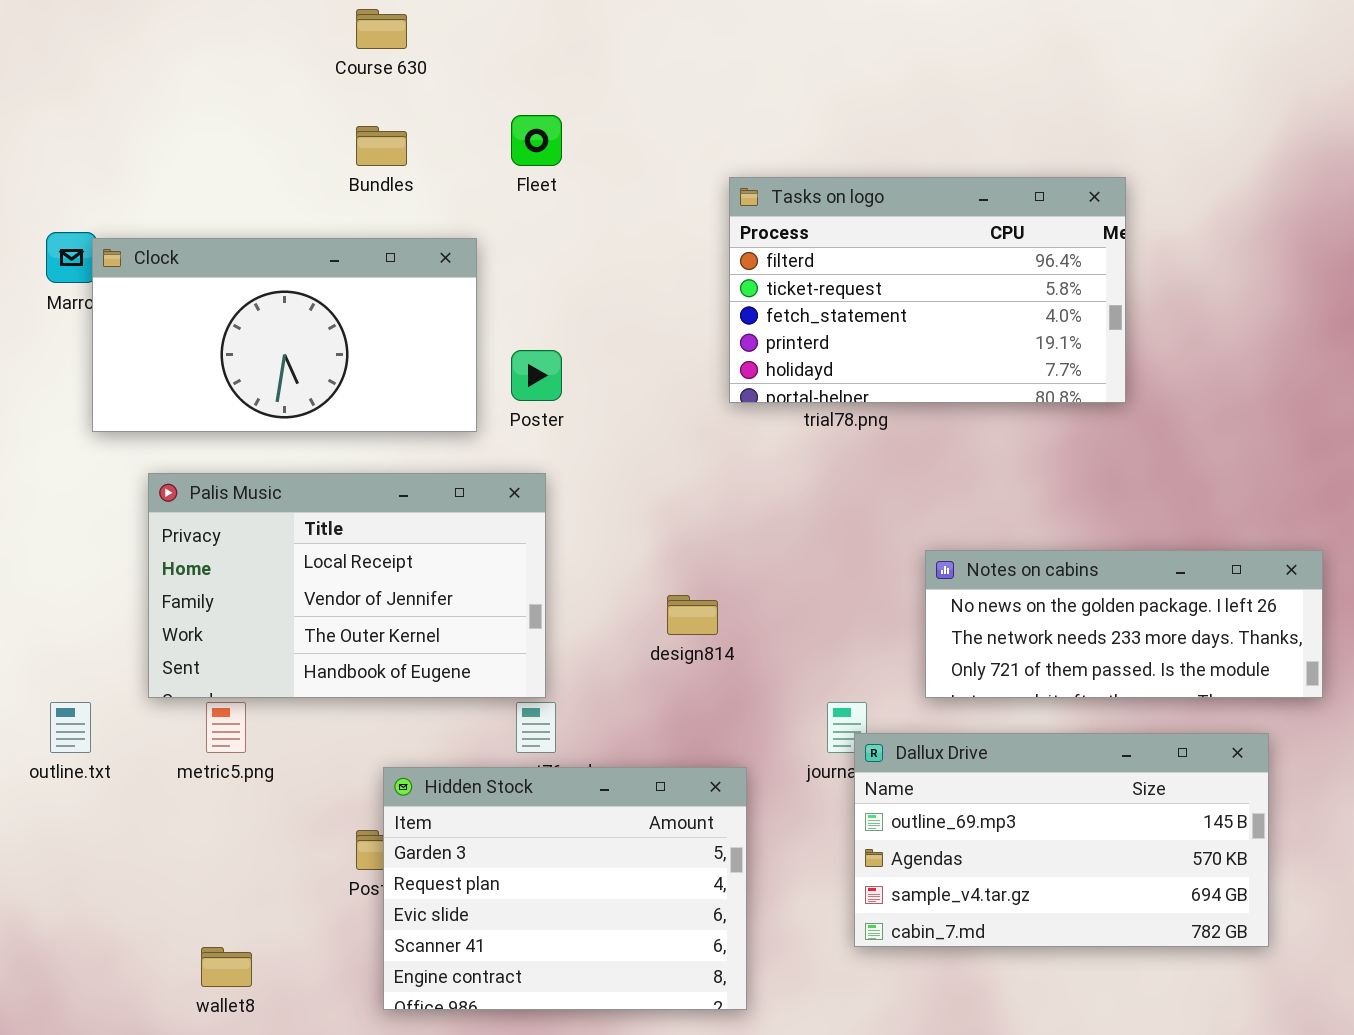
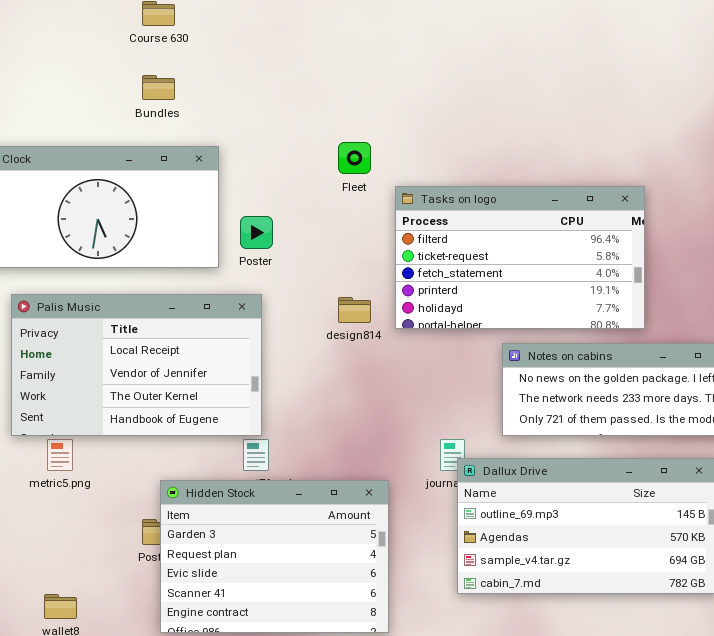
Fleet: [511,115,562,166] -> [338,142,371,174], moved
Tasks on logo: [729,177,1126,403] -> [395,186,645,329], moved
design814: [667,595,718,635] -> [338,297,371,323], moved

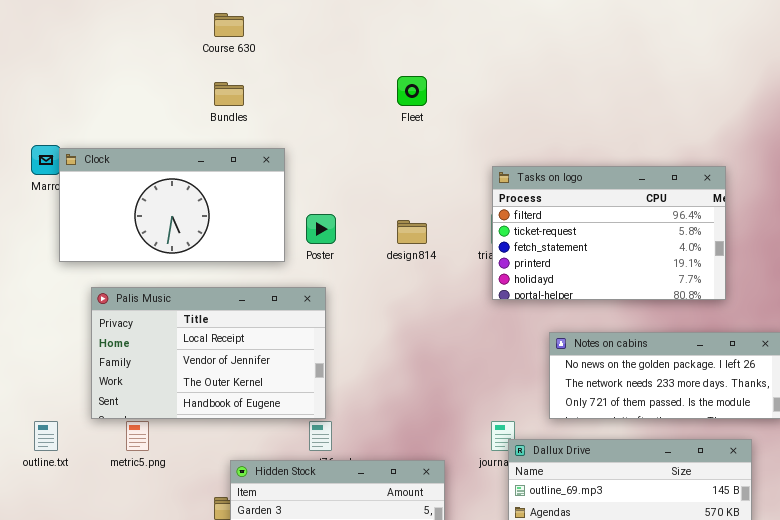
Fleet: [338,142,371,174] -> [397,76,427,106], moved
Tasks on logo: [395,186,645,329] -> [492,166,726,300], moved
design814: [338,297,371,323] -> [397,220,427,244], moved

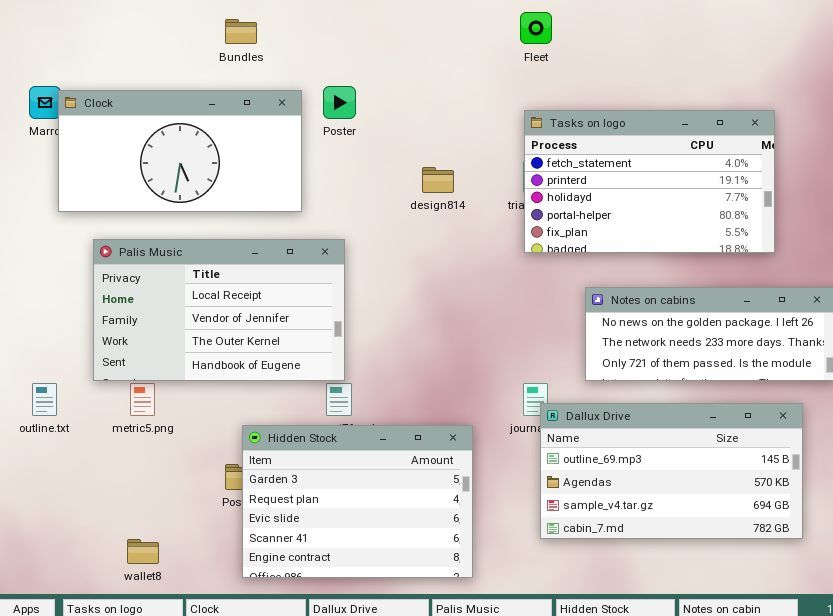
Fleet: [397,76,427,106] -> [520,12,552,44], moved
Tasks on logo: [492,166,726,300] -> [524,110,775,253], scrolled down 2 rows
Poster: [306,214,336,244] -> [323,86,356,119], moved

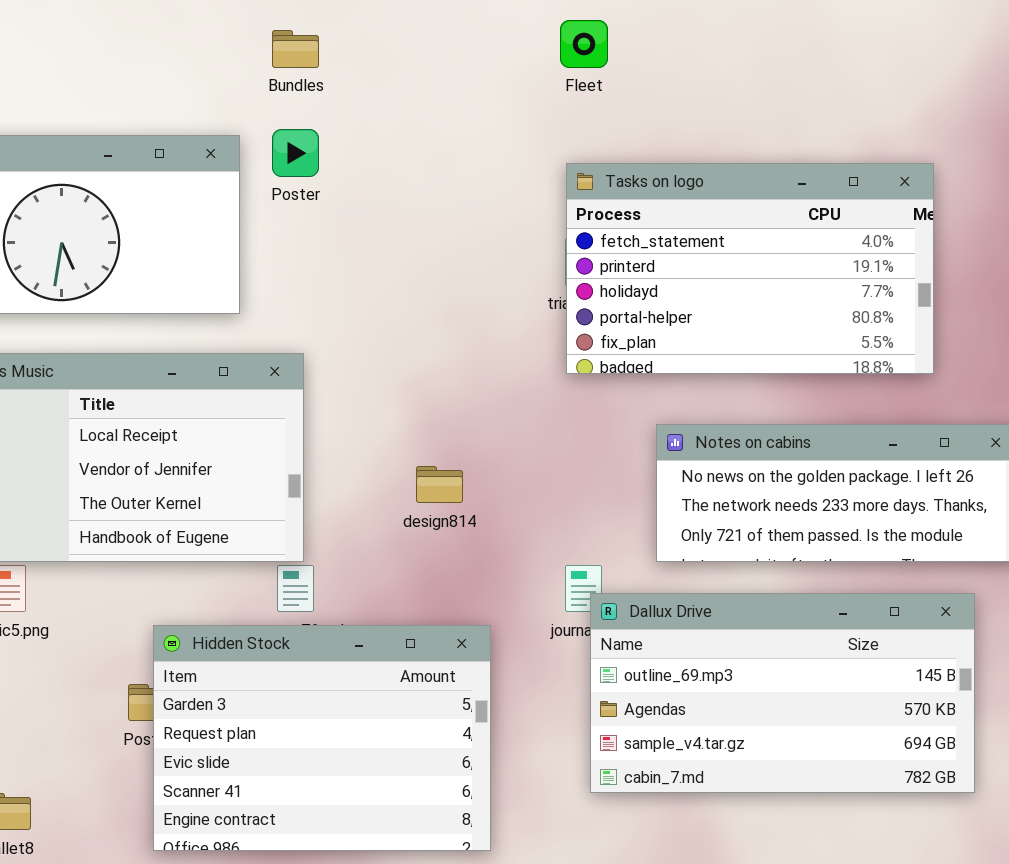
Bundles: [225,19,257,44] -> [272,30,319,68], moved
design814: [422,167,454,193] -> [416,466,463,503], moved

